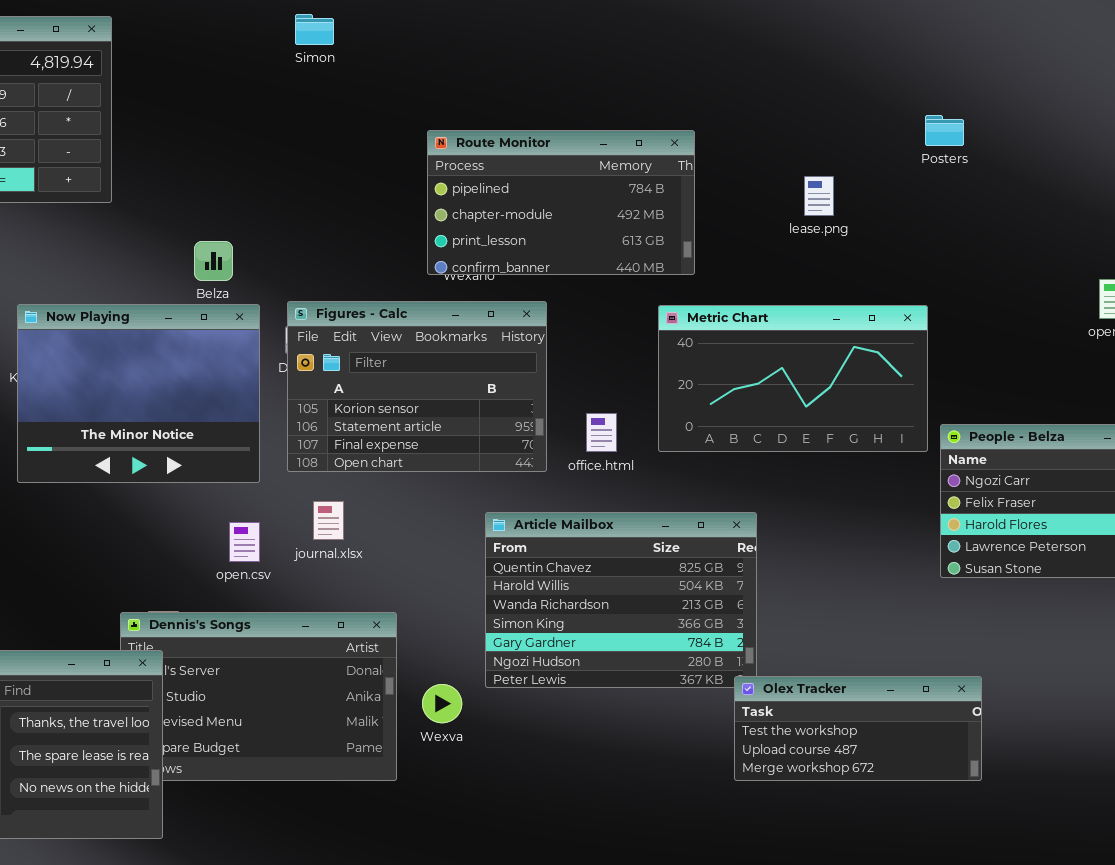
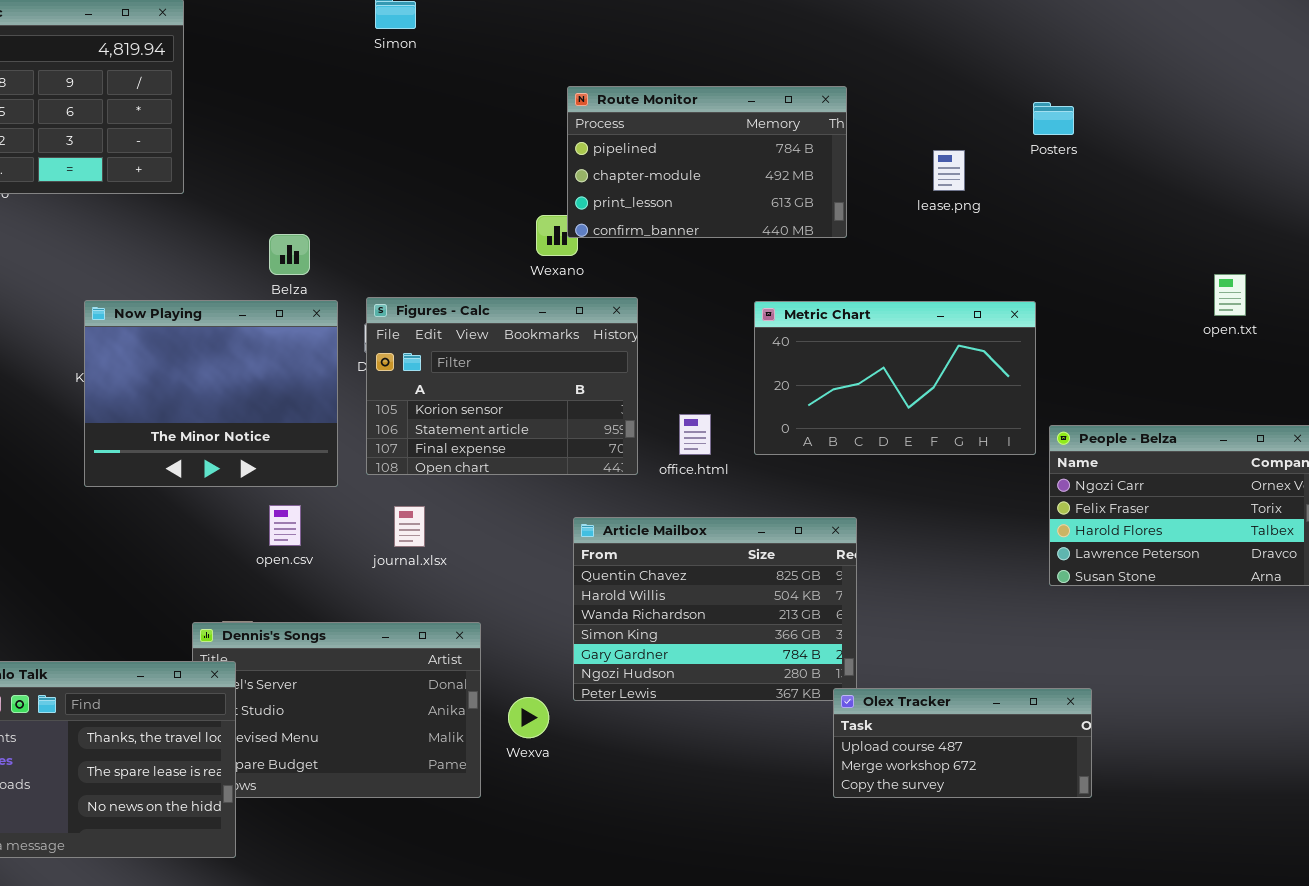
Route Monitor: [427,130,695,275] -> [567,86,847,238], moved
lease.png: [804,176,834,216] -> [933,150,965,191], moved
open.csv: [229,522,260,562] -> [269,505,301,546], moved
Olex Tracker: [734,676,982,781] -> [833,688,1092,798], scrolled down 1 row

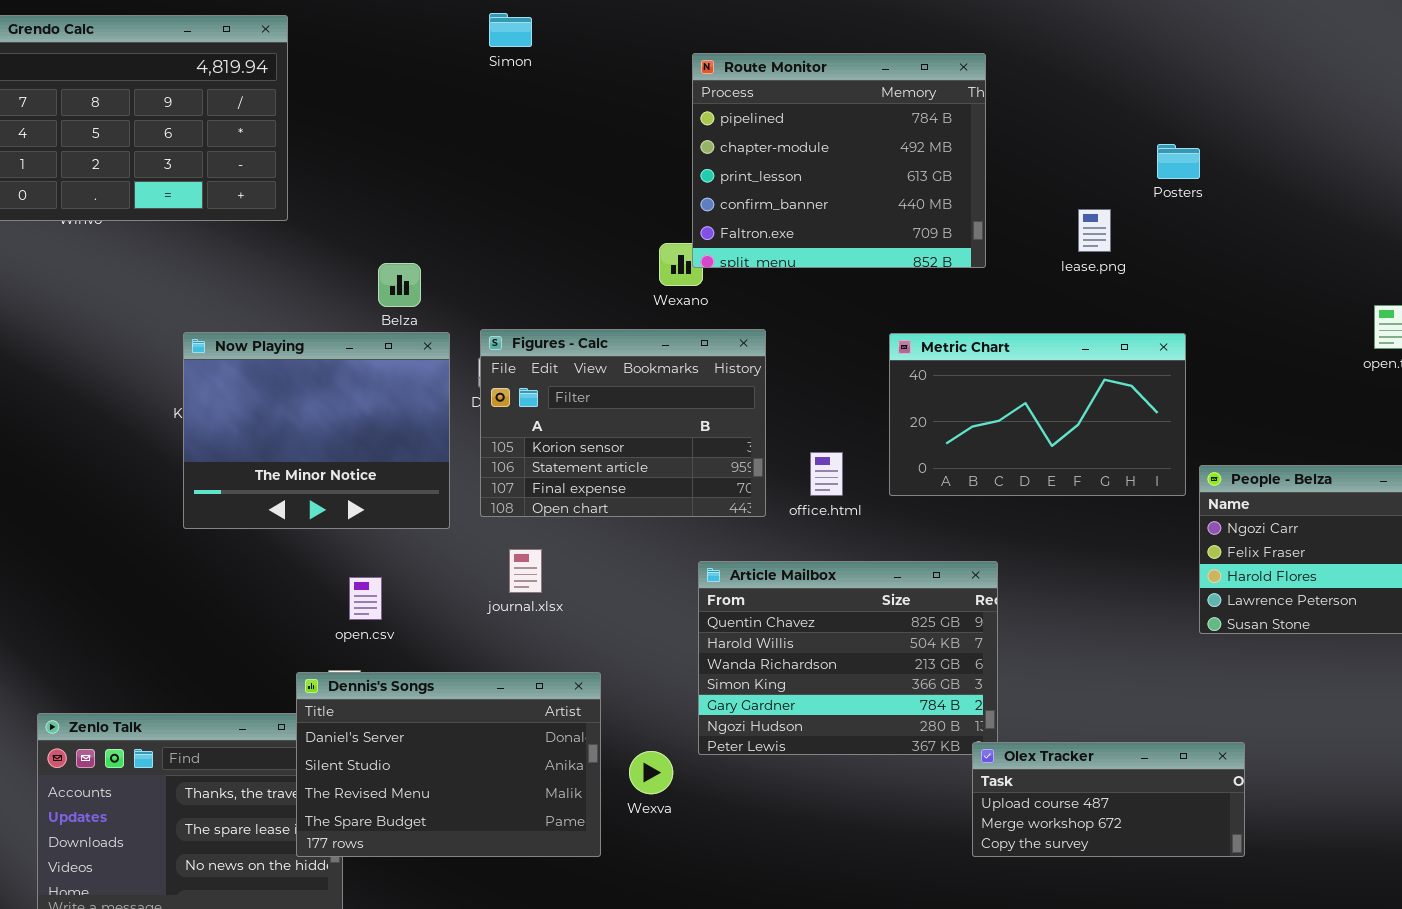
Route Monitor: [567,86,847,238] -> [692,53,986,268], resized
Posters: [1033,102,1074,135] -> [1157,144,1200,179], moved
lease.png: [933,150,965,191] -> [1078,209,1111,252], moved
open.csv: [269,505,301,546] -> [349,577,382,620], moved
Dennis's Songs: [192,622,481,798] -> [296,672,601,857], raised

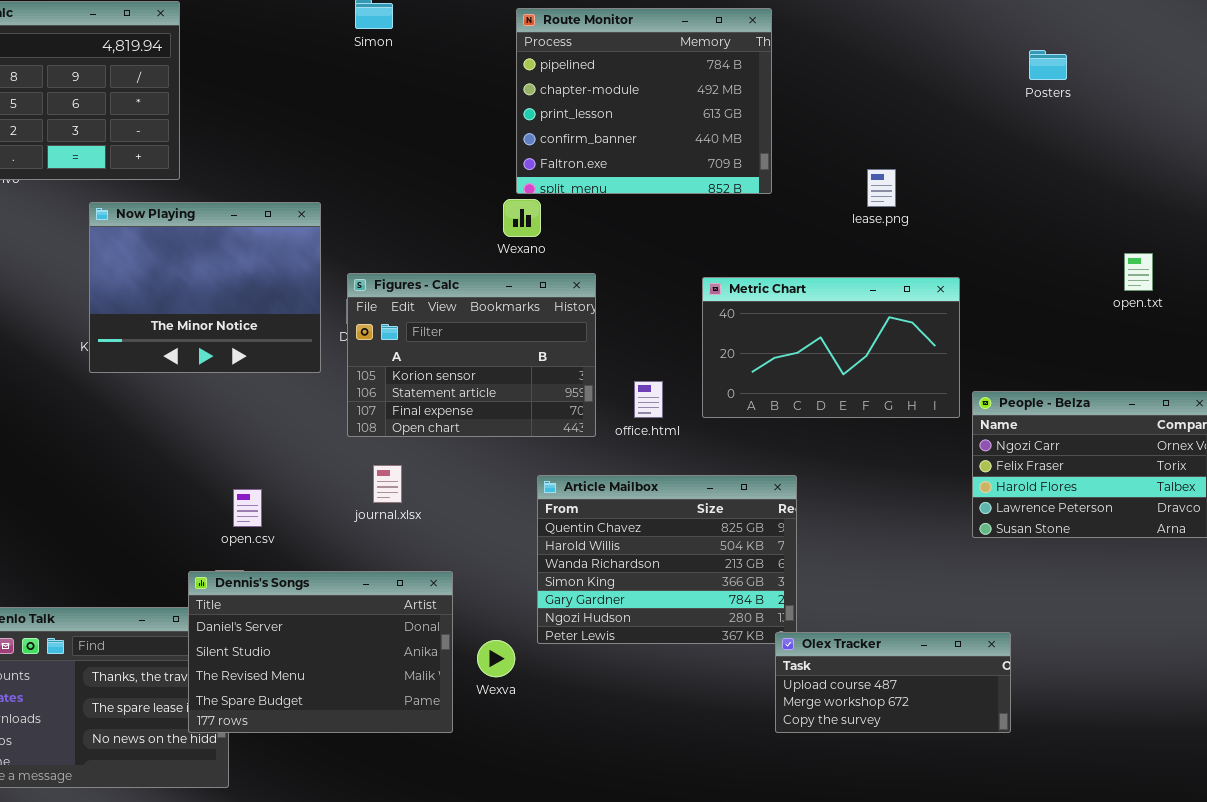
Route Monitor: [692,53,986,268] -> [516,8,772,194], moved
Posters: [1157,144,1200,179] -> [1029,50,1067,80], moved
Now Playing: [183,332,450,529] -> [89,202,321,373], moved

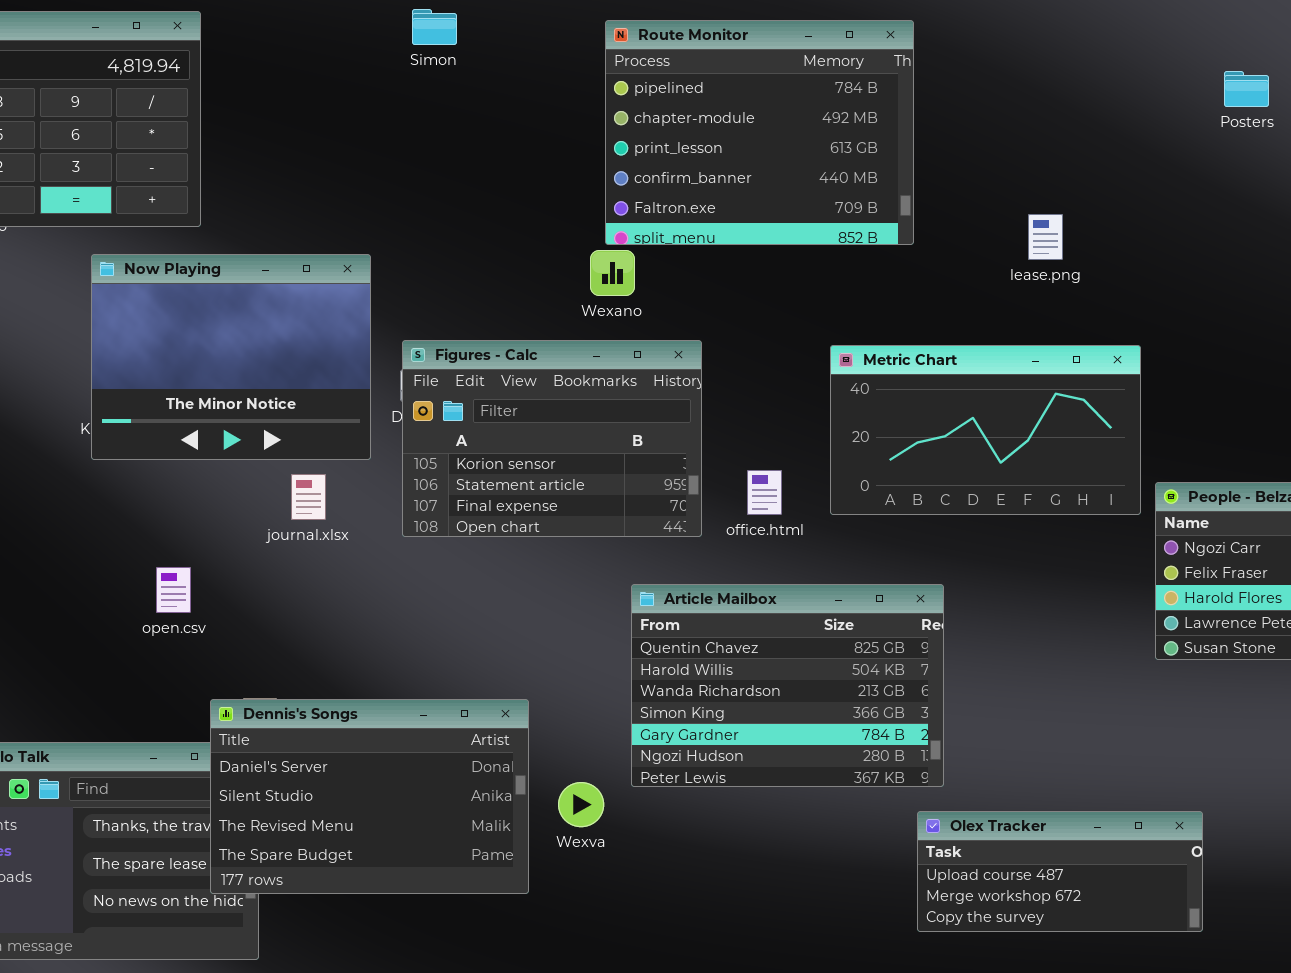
journal.xlsx: [373,465,402,503] -> [291,474,326,520], moved
open.csv: [233,489,262,527] -> [156,567,191,613], moved
Olex Tracker: [775,632,1011,733] -> [917,811,1203,932], moved

